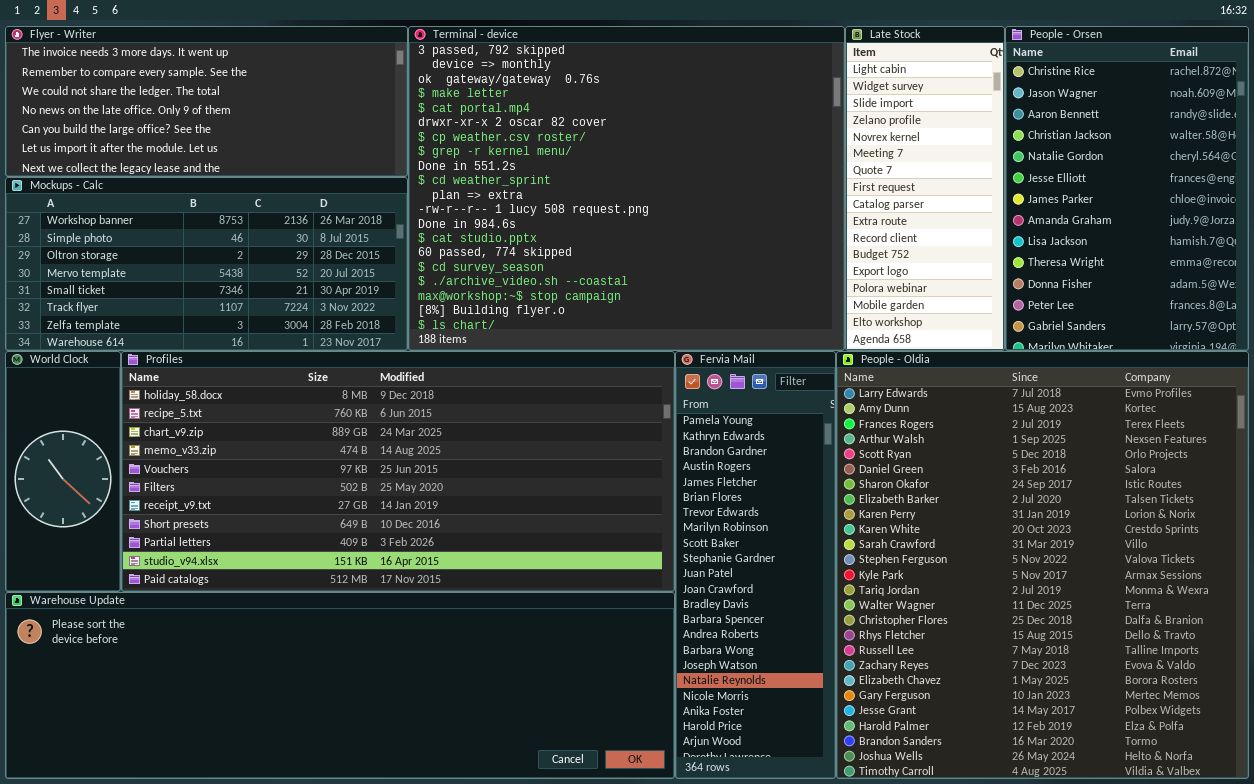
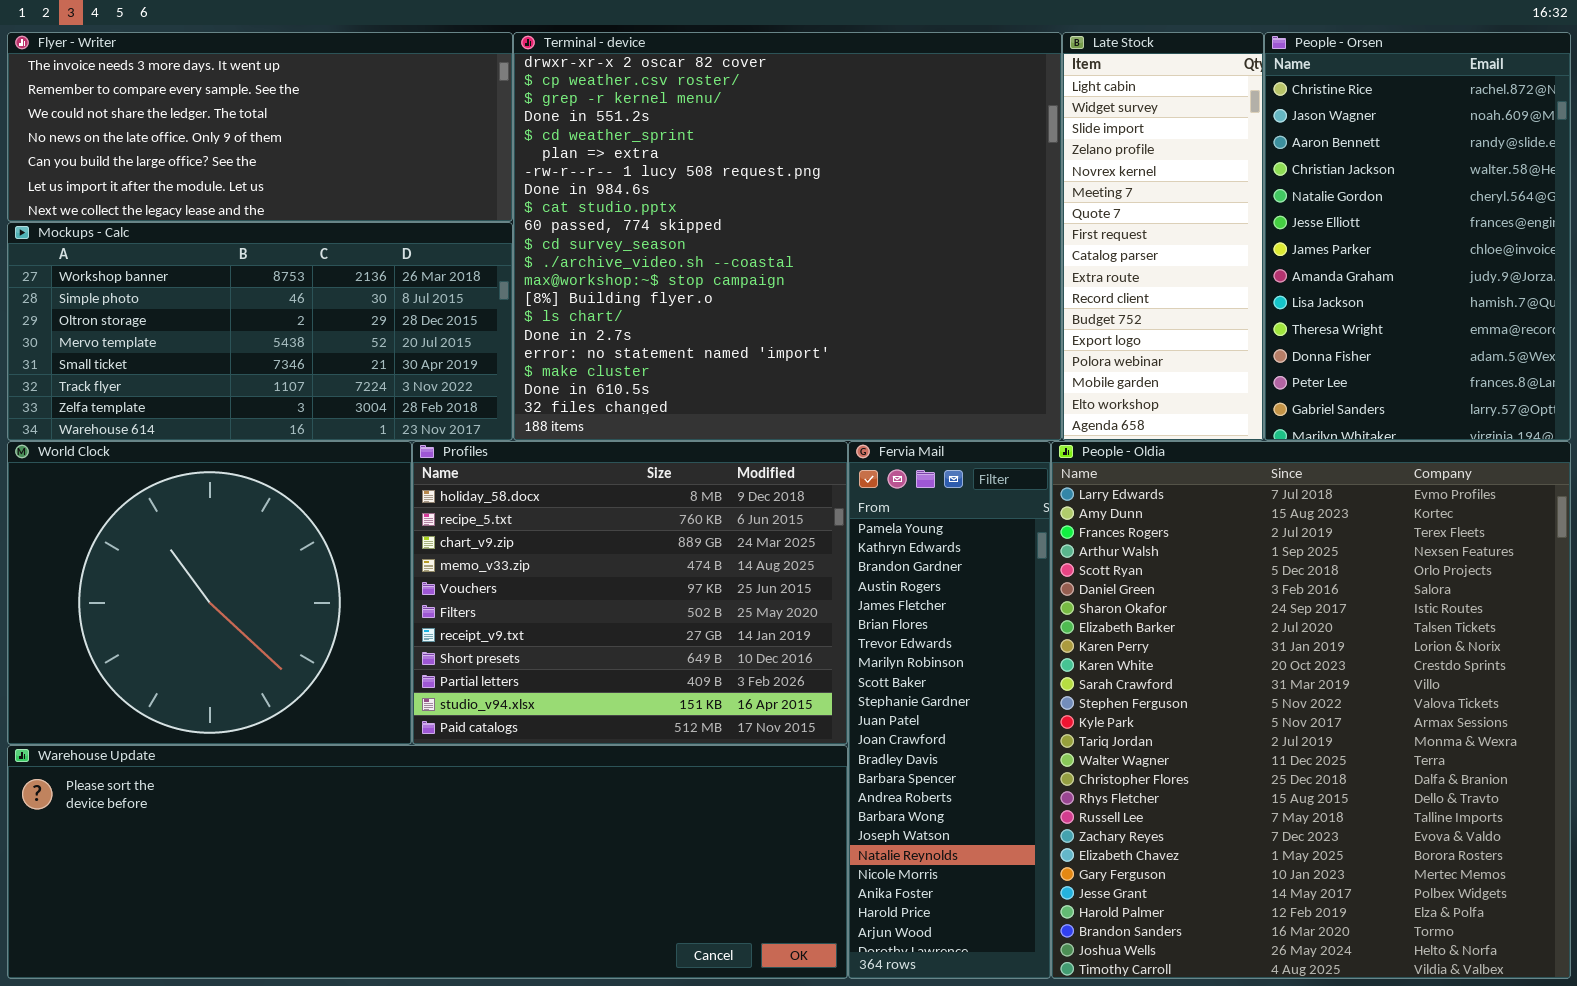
Terminal - device: [408,26,845,351] -> [513,32,1062,441], scrolled down 5 rows
World Clock: [5,351,121,592] -> [7,441,412,745], resized
Profiles: [121,351,675,592] -> [412,441,848,745], resized

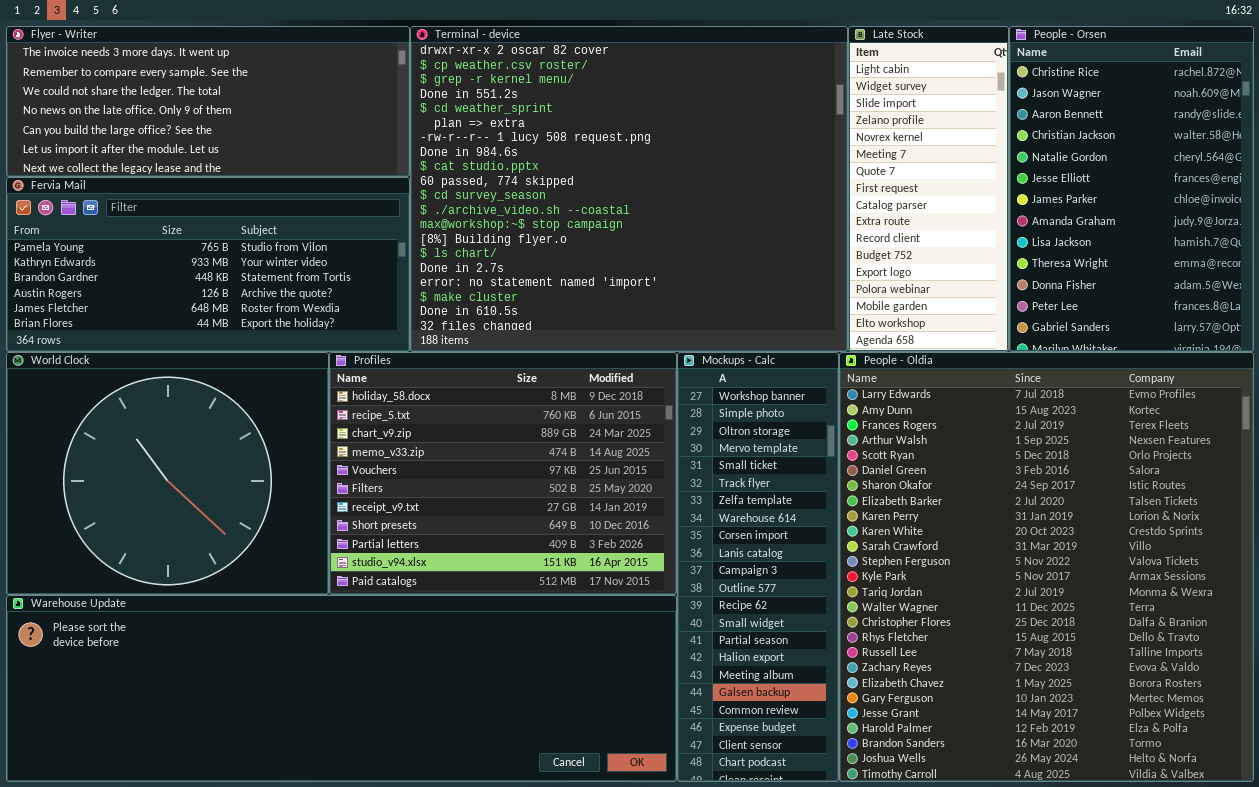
Mockups - Calc: [7,222,513,441] -> [677,352,839,782], moved, resized
Fervia Mail: [848,441,1051,979] -> [6,177,410,352], moved, resized

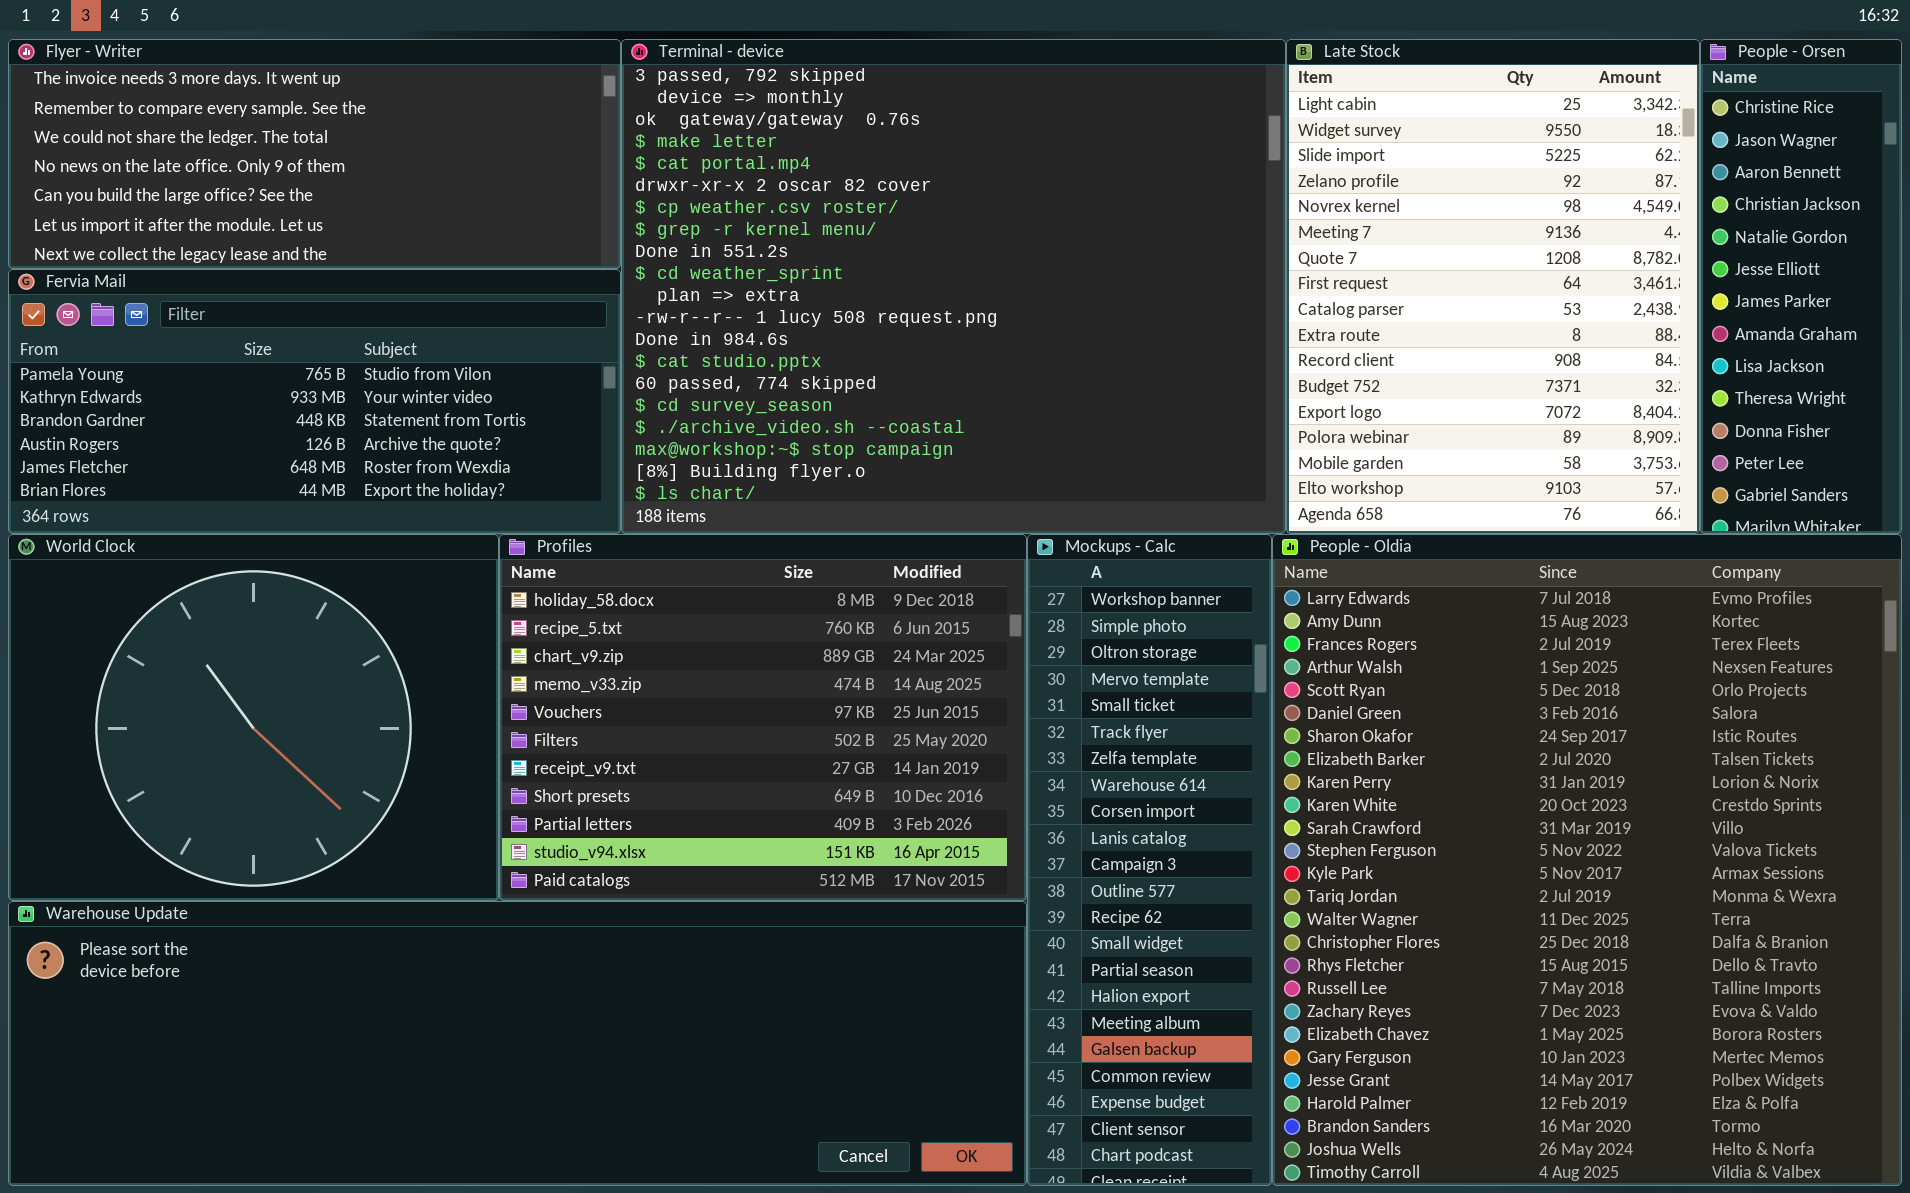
Terminal - device: [410,26,848,352] -> [621,39,1286,534], scrolled up 5 rows
Late Stock: [848,26,1009,352] -> [1286,39,1700,534], resized
People - Orsen: [1009,26,1254,352] -> [1700,39,1902,534], resized

